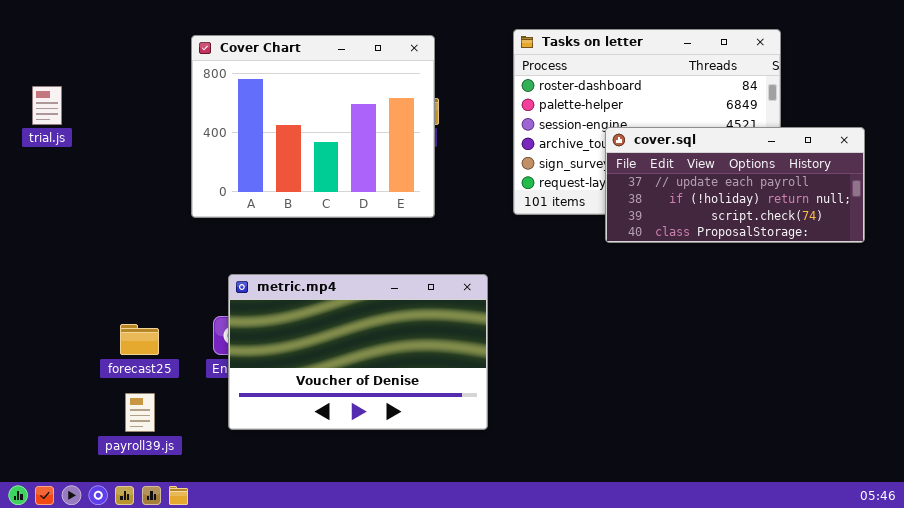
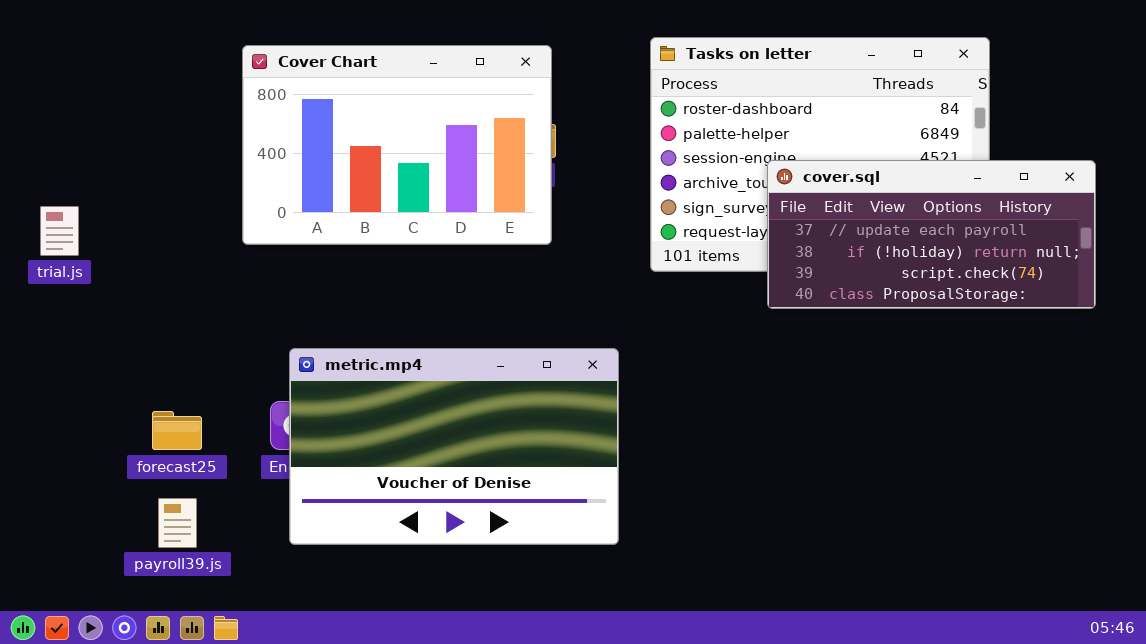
Cover Chart: [191,35,435,218] -> [242,45,552,245], resized
trial.js: [32,86,62,125] -> [40,206,79,256], moved

